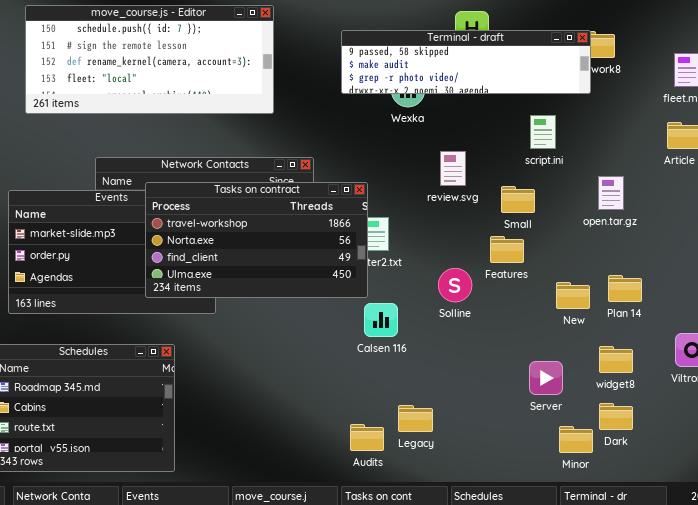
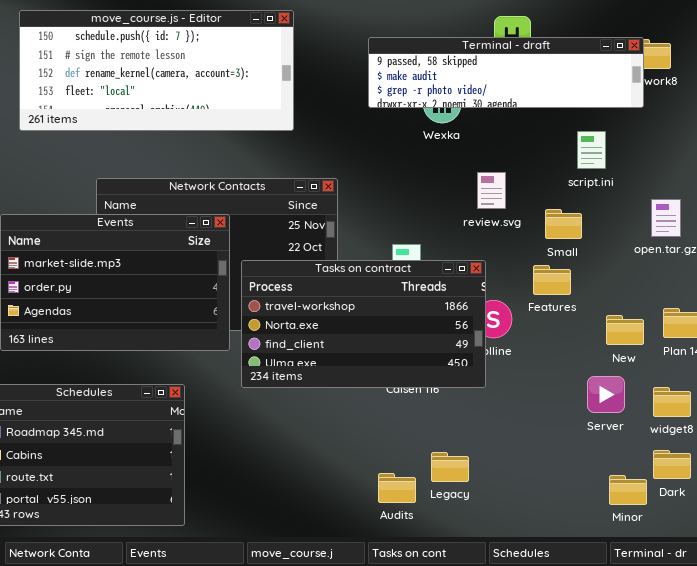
Tasks on contract: [145,182,368,298] -> [241,260,486,388], moved
Server: [529,361,563,395] -> [587,376,625,413], moved

